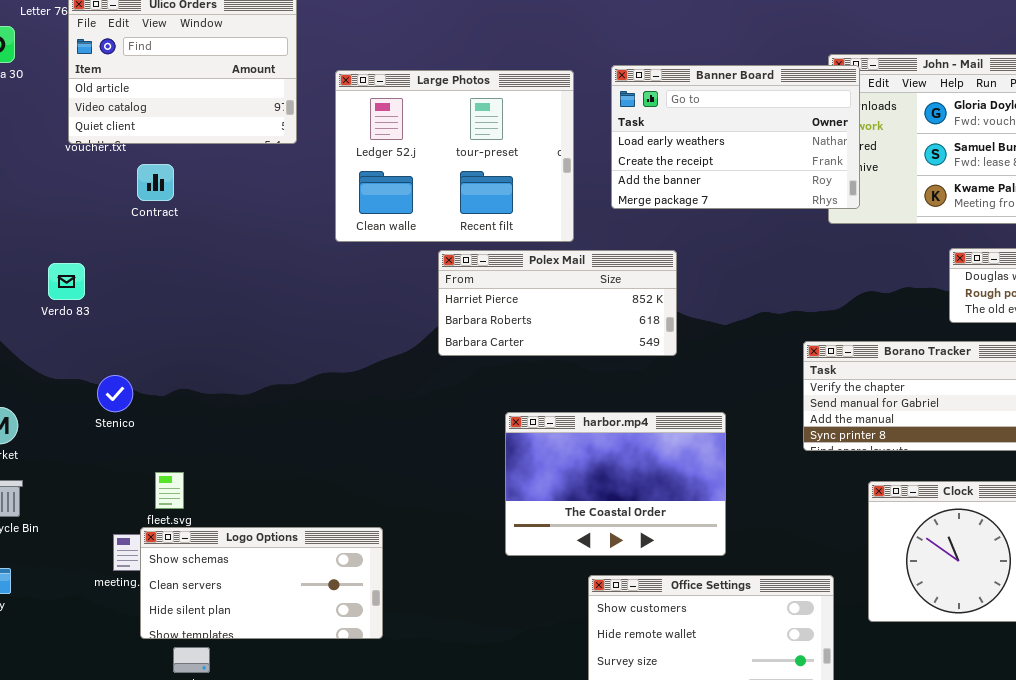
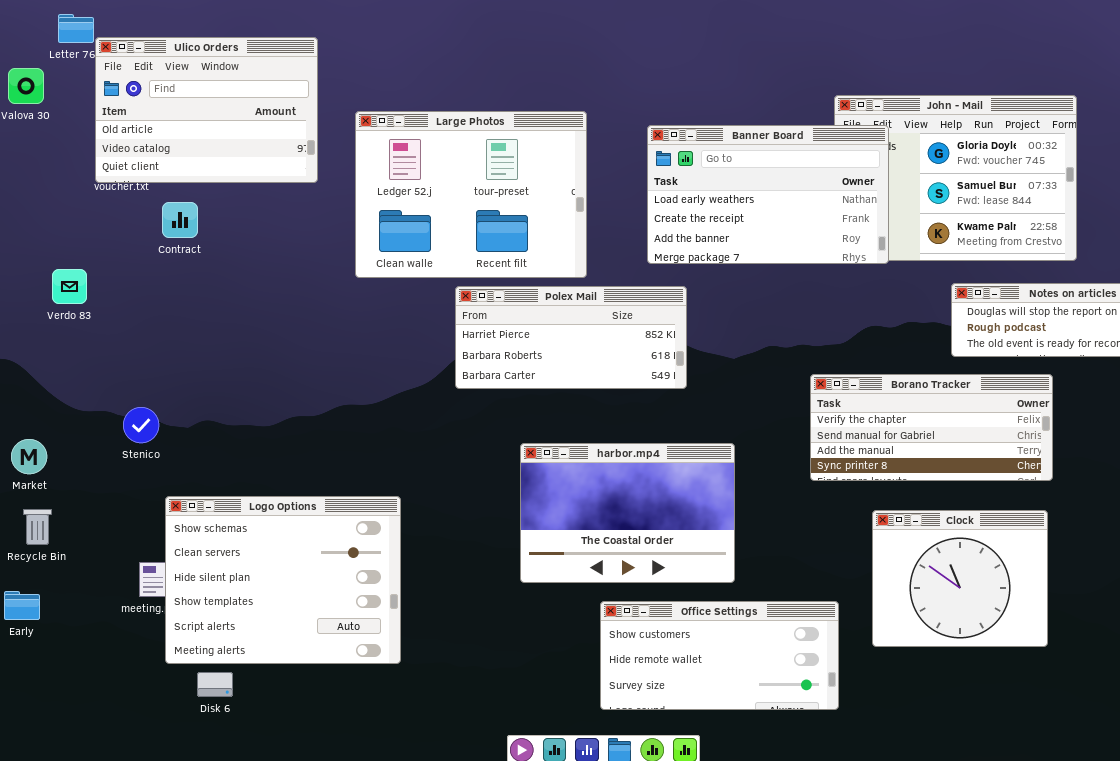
Banner Board: [611,65,860,209] -> [647,125,889,264], moved
Verdo 83: [48,263,85,300] -> [52,269,87,304], moved
Logo Options: [140,527,383,639] -> [165,496,401,664], resized

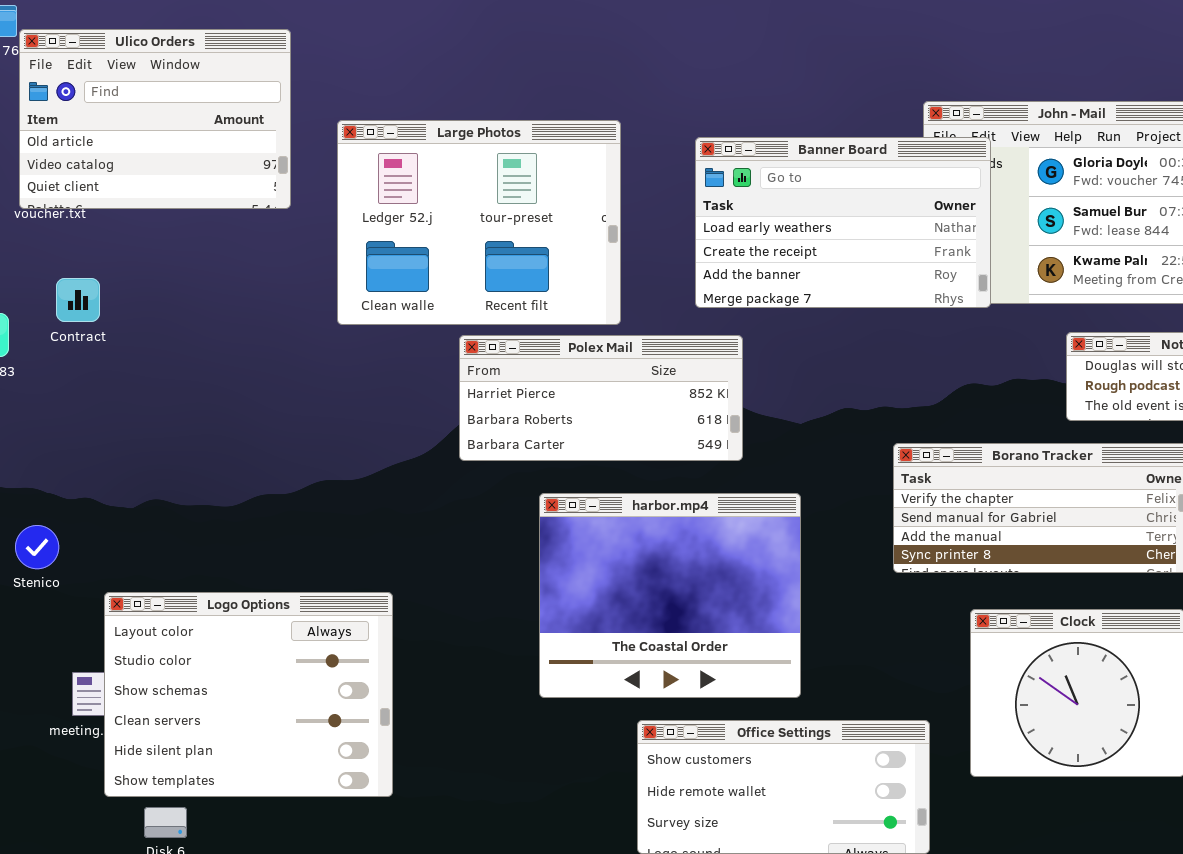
Contract: [162,202,198,238] -> [56,278,100,322], moved
Stenico: [123,407,159,443] -> [15,525,59,569], moved
harbor.mp4: [520,443,735,583] -> [539,493,801,698], resized
Logo Options: [165,496,401,664] -> [104,592,393,797], scrolled up 2 rows

